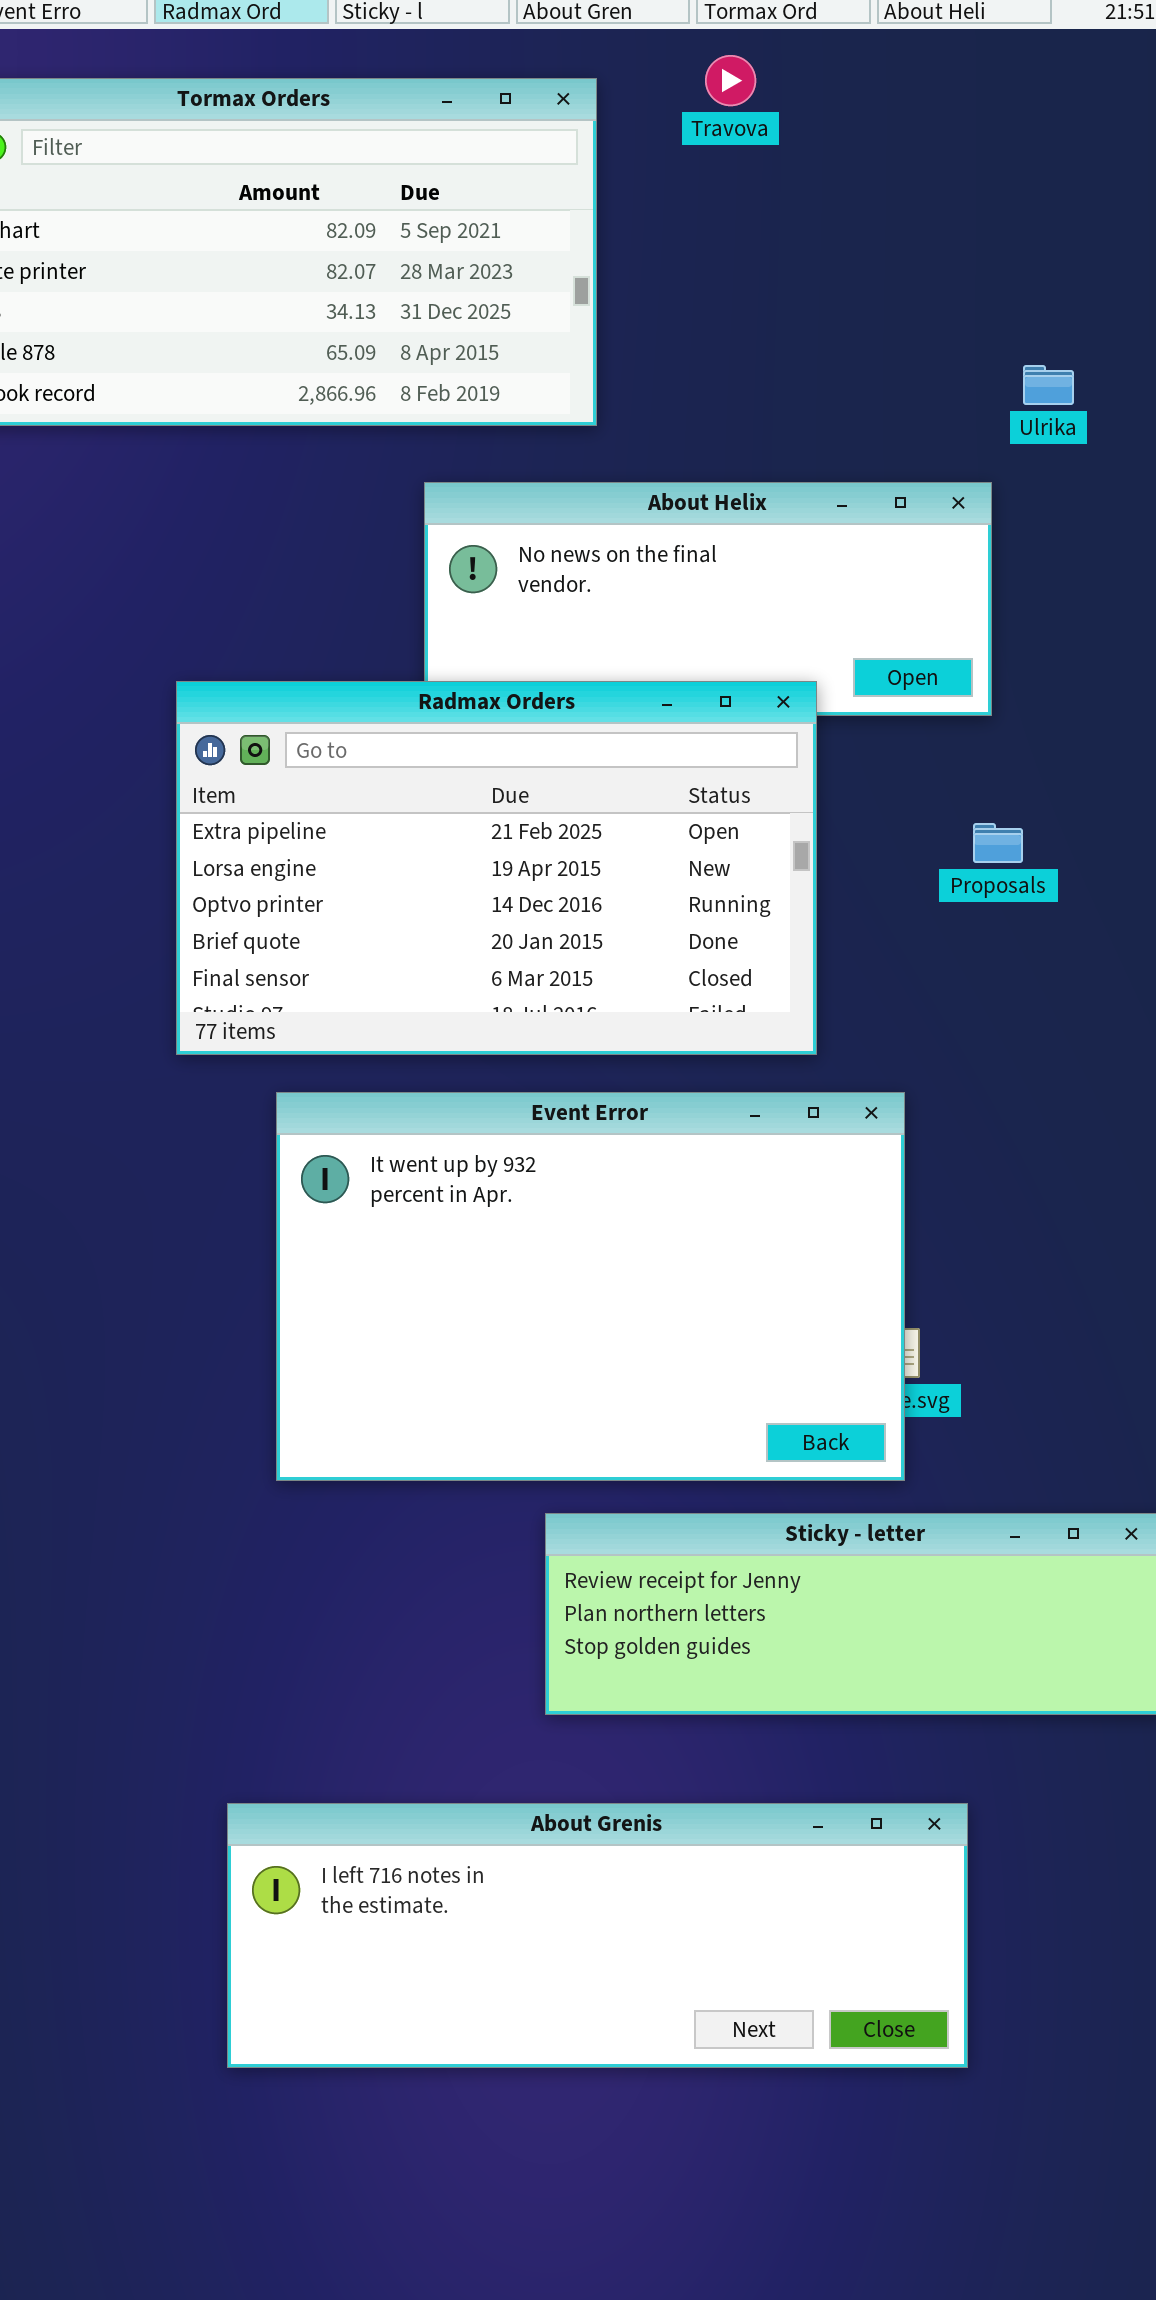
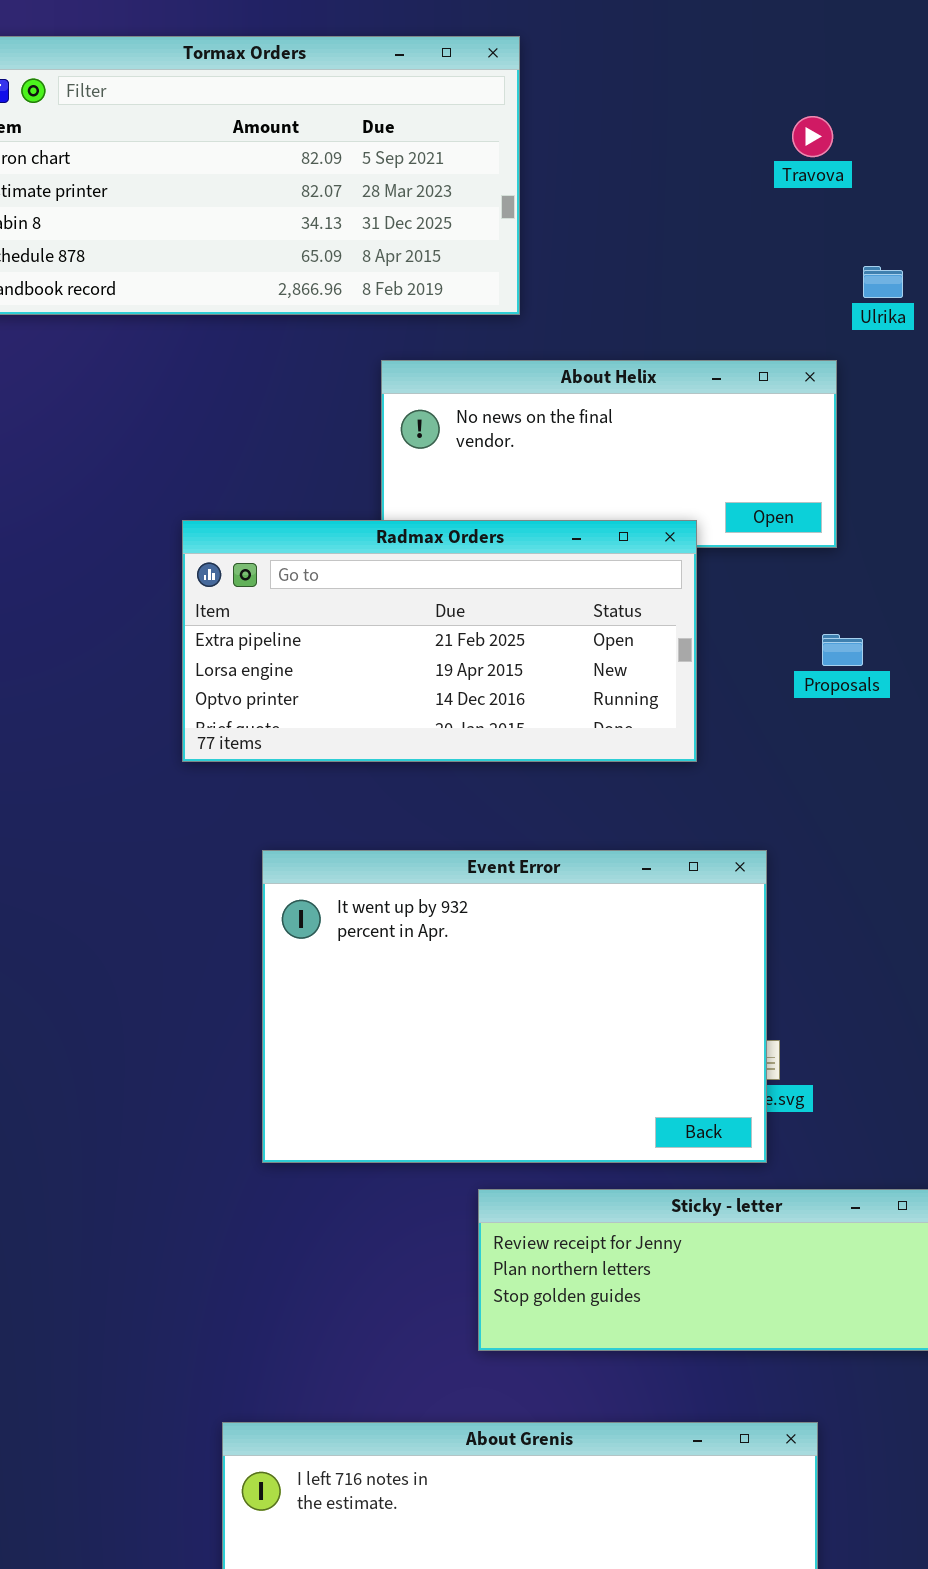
Travova: [705,55,756,106] -> [792,116,833,157], moved
Radmax Orders: [176,681,817,1055] -> [182,520,697,762], resized

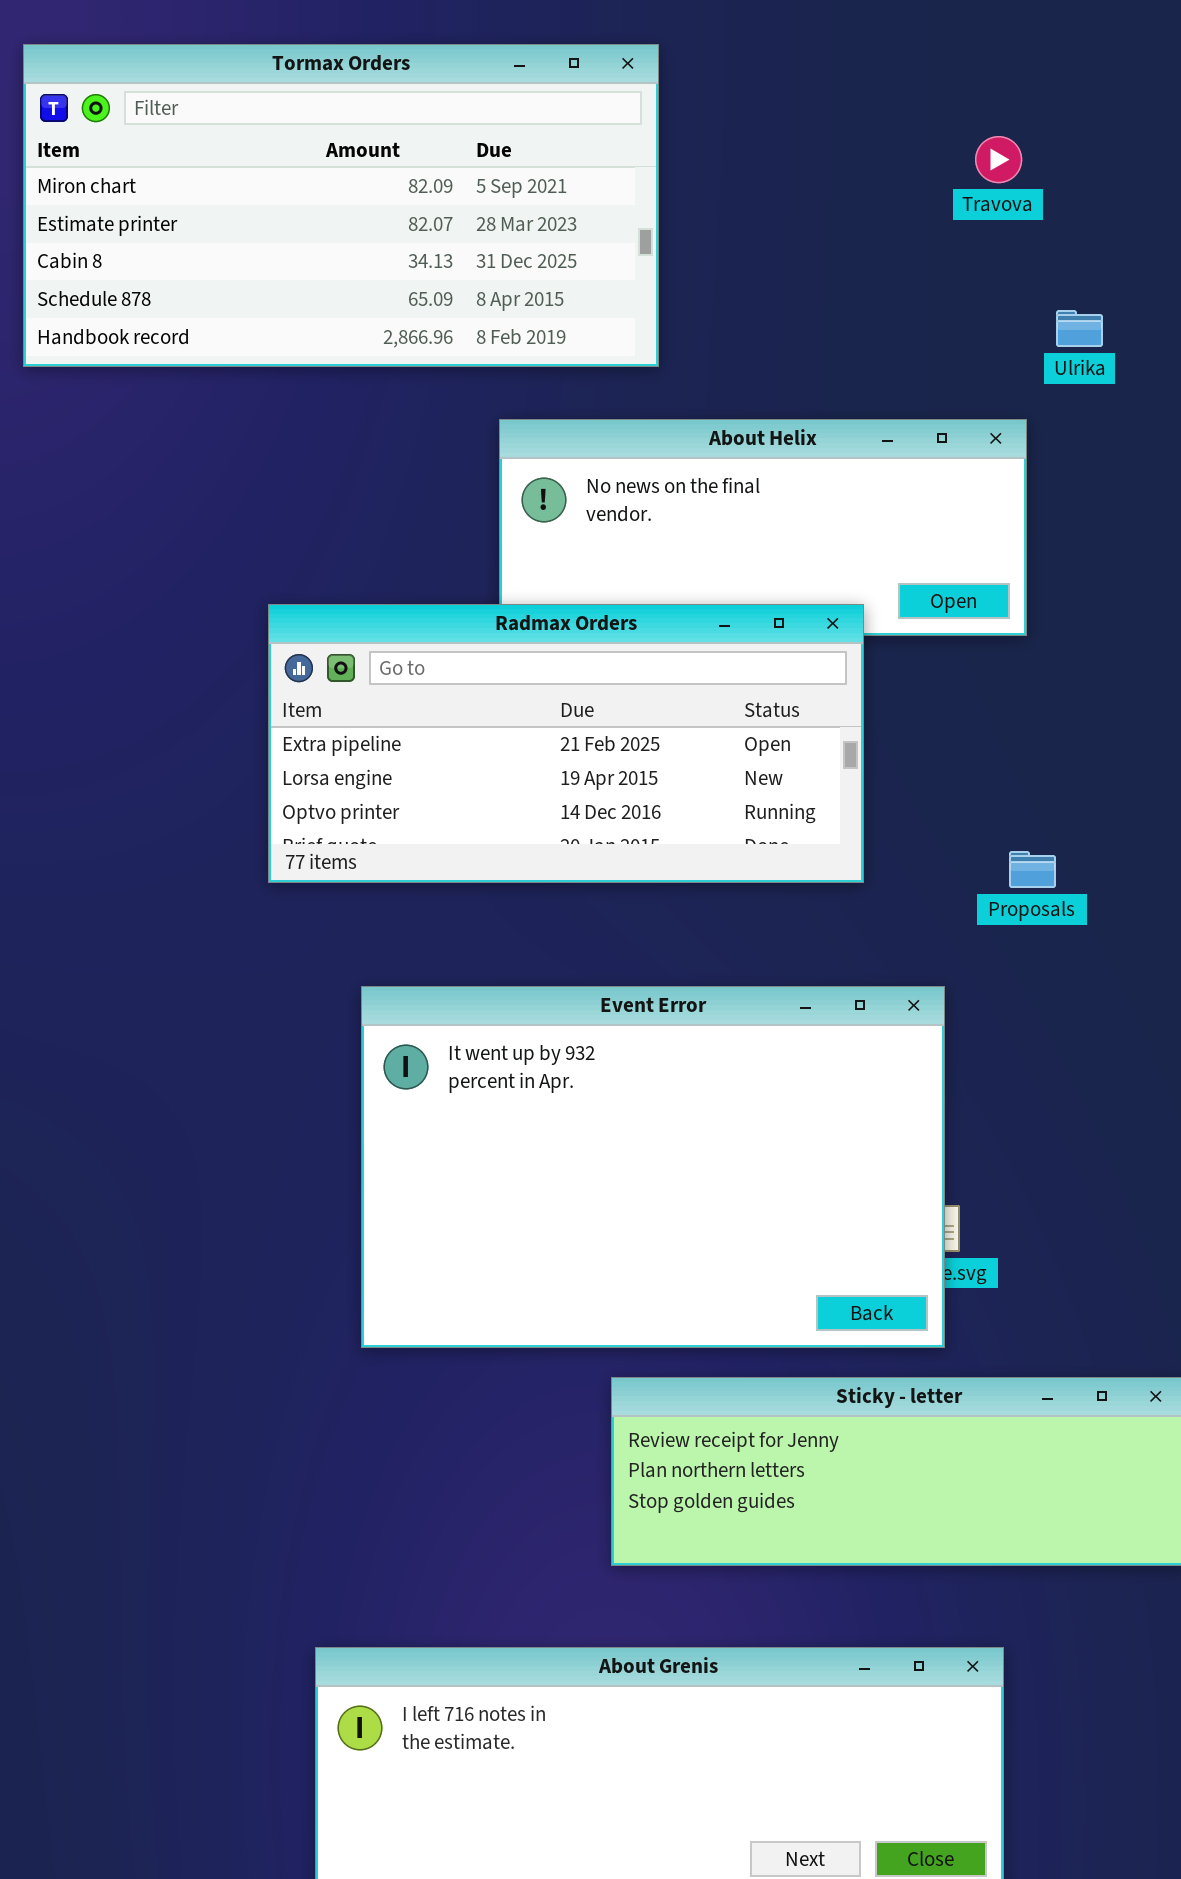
Proposals: [822,634,863,666] -> [1009,851,1056,888], moved

